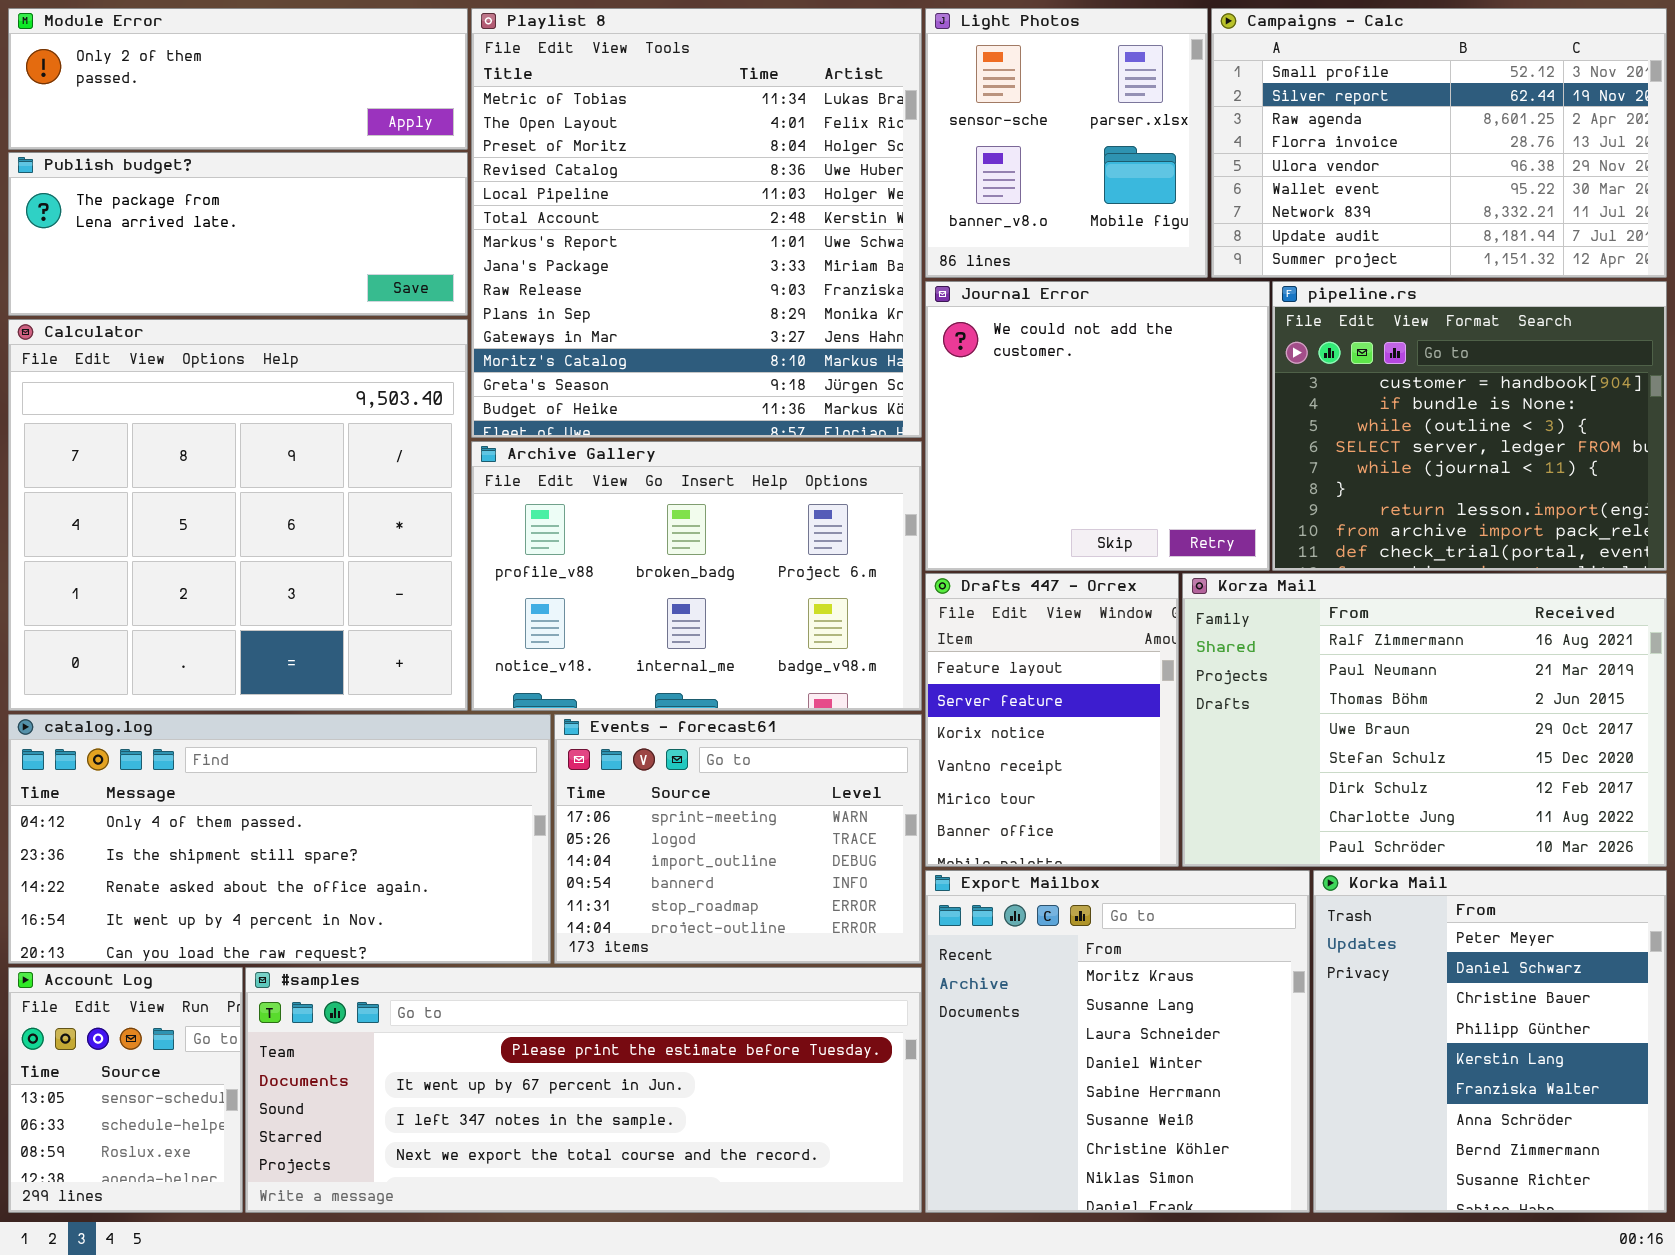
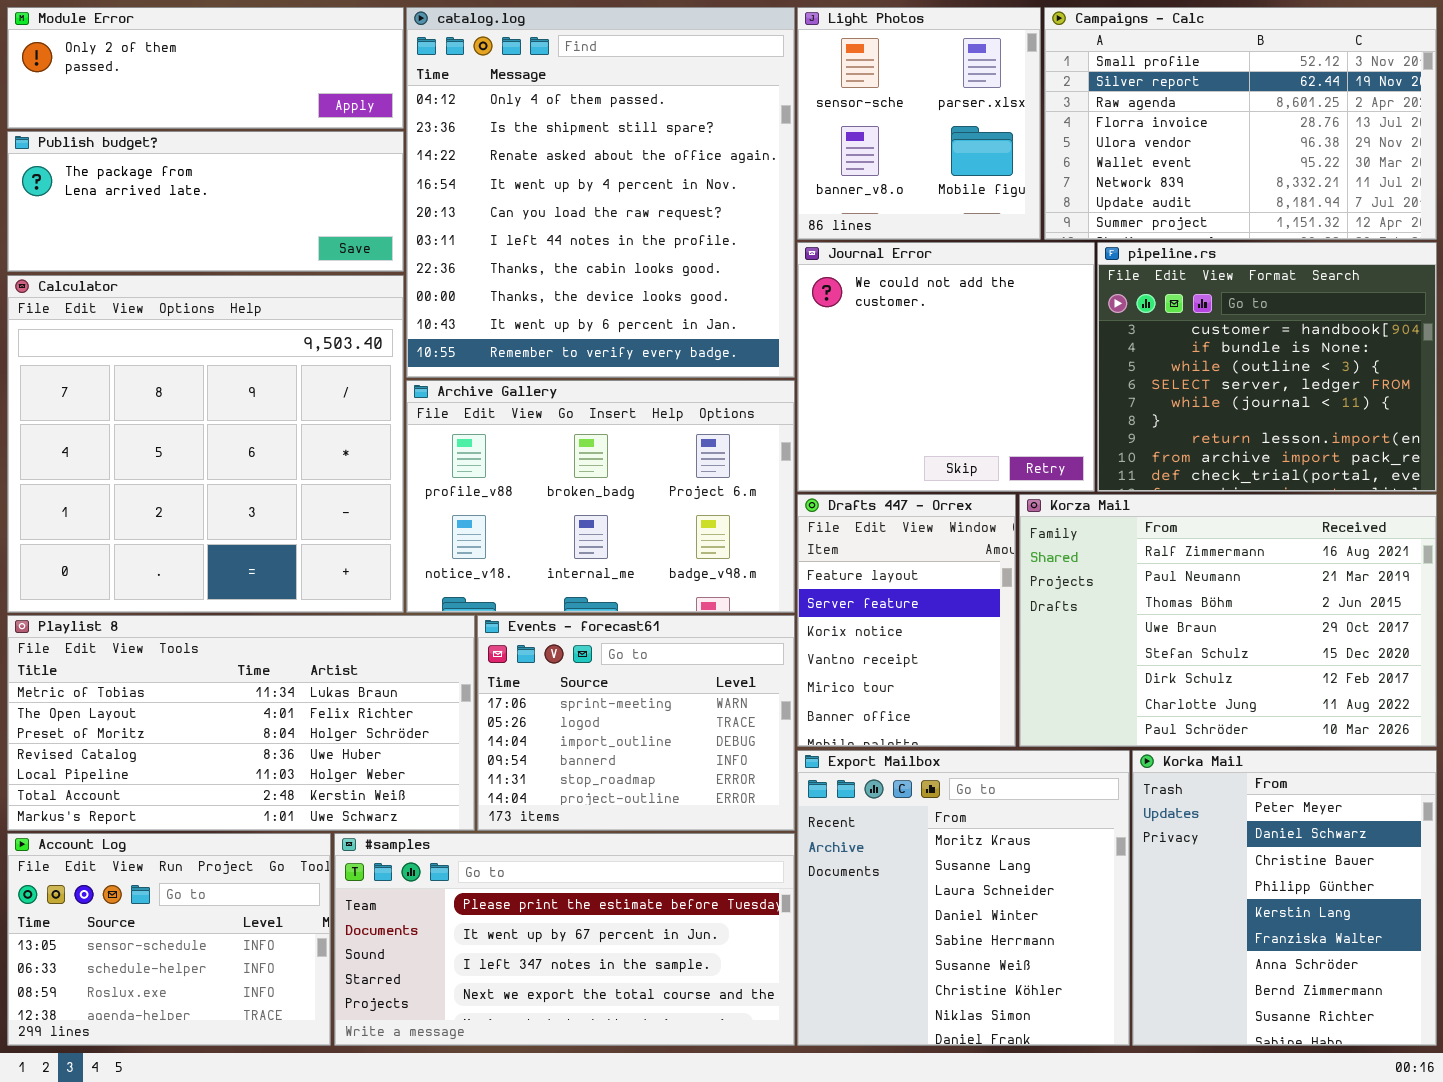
Playlist 8: [471,8,922,438] -> [7,615,475,831], moved, resized
catalog.log: [8,714,551,964] -> [406,7,795,378], moved, resized
Account Log: [8,967,243,1213] -> [7,833,331,1046], resized
#samples: [245,967,922,1213] -> [334,833,795,1046], resized

